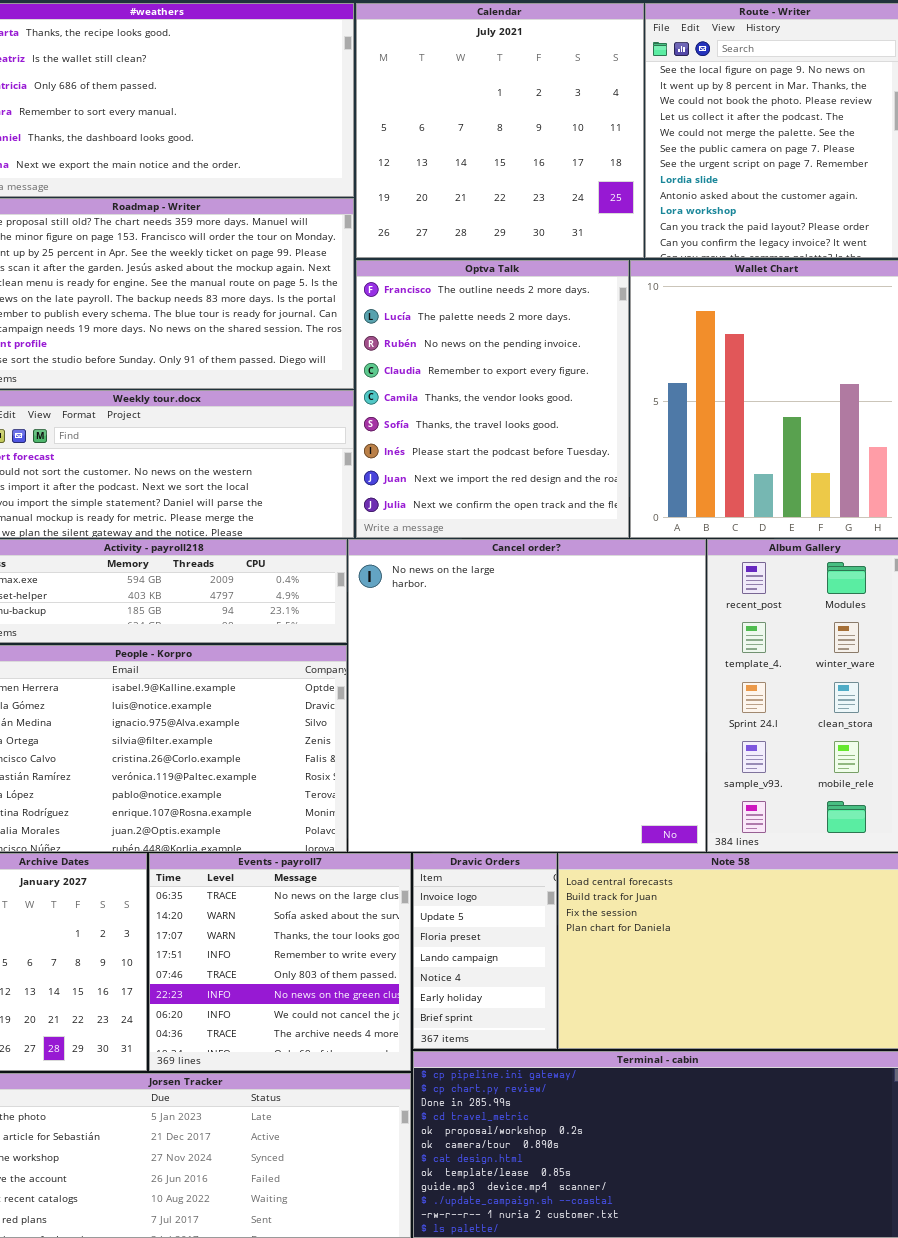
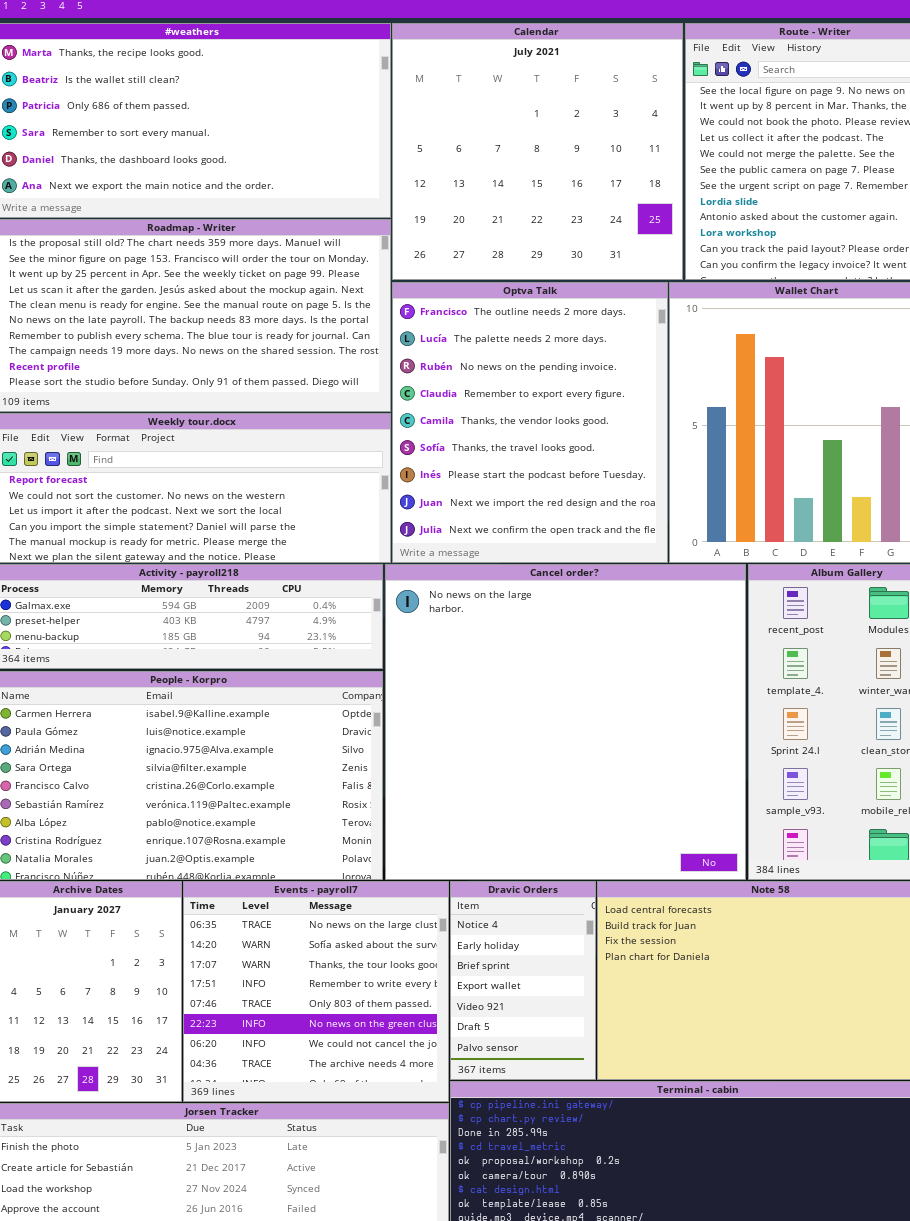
Dravic Orders: [413,853,557,1049] -> [450,881,596,1080], scrolled down 4 rows

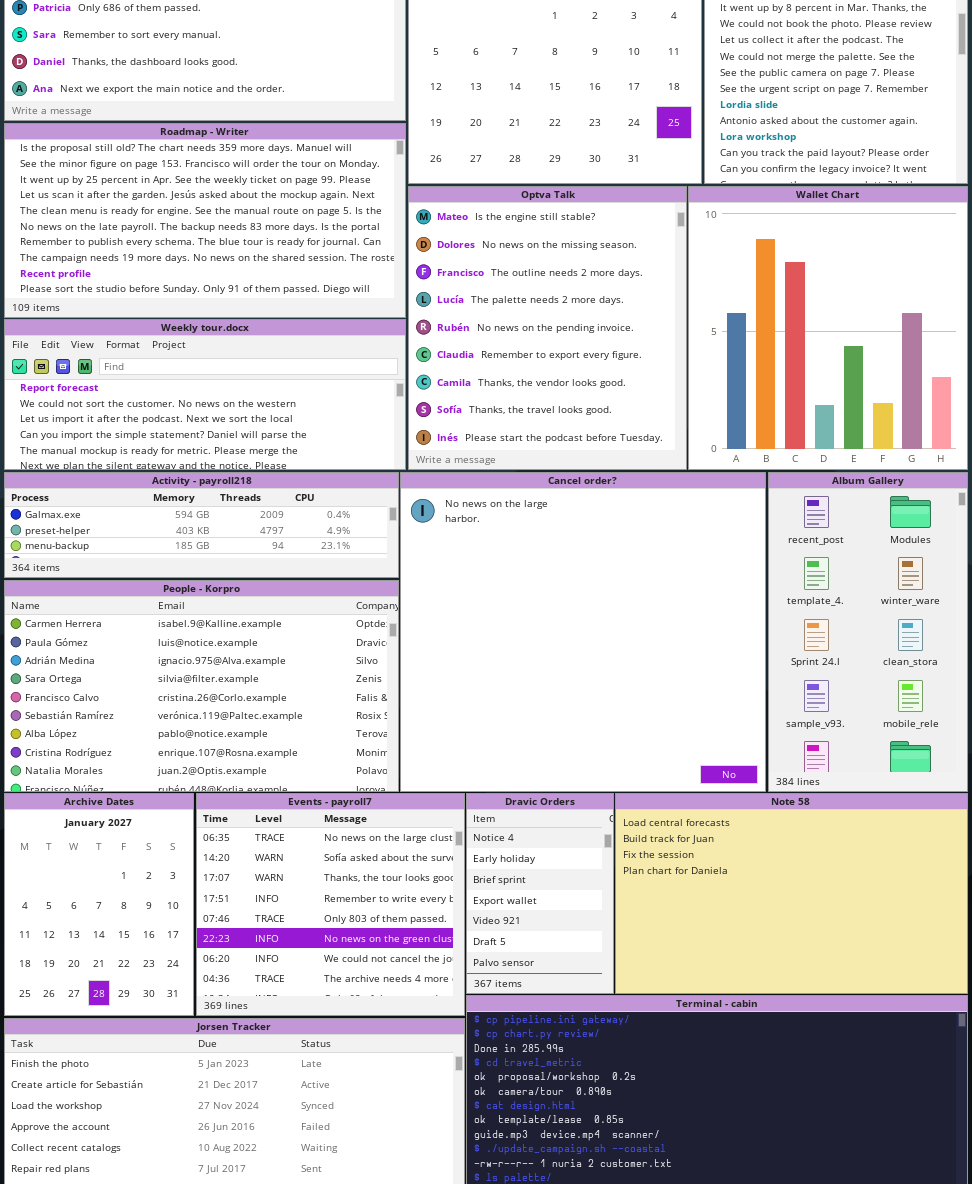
Optva Talk: [392,282,668,563] -> [408,186,687,470], scrolled up 2 rows

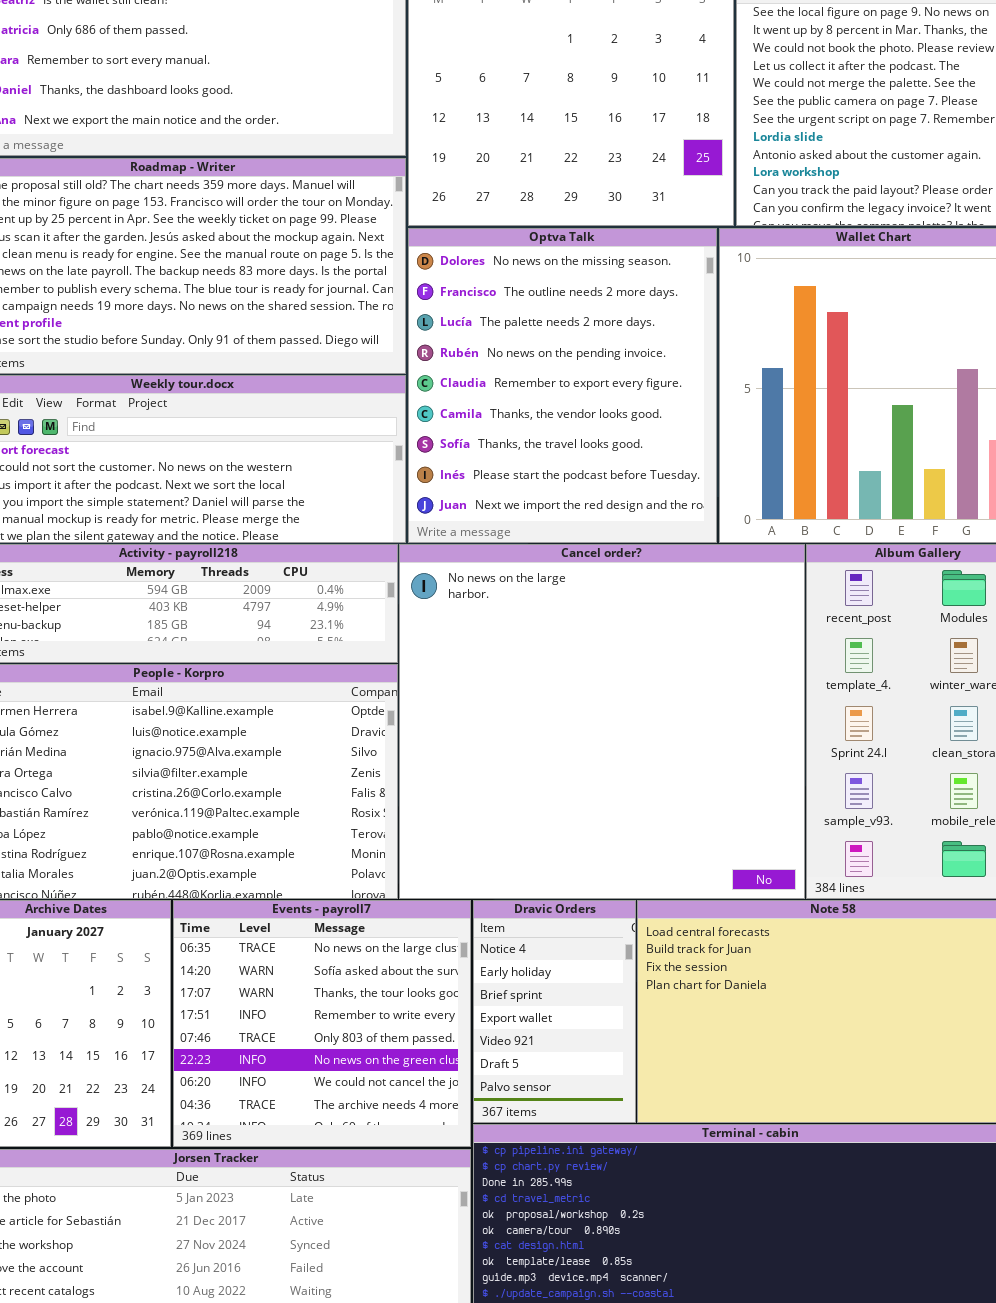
Optva Talk: [408,186,687,470] -> [408,228,717,543], scrolled down 1 row

